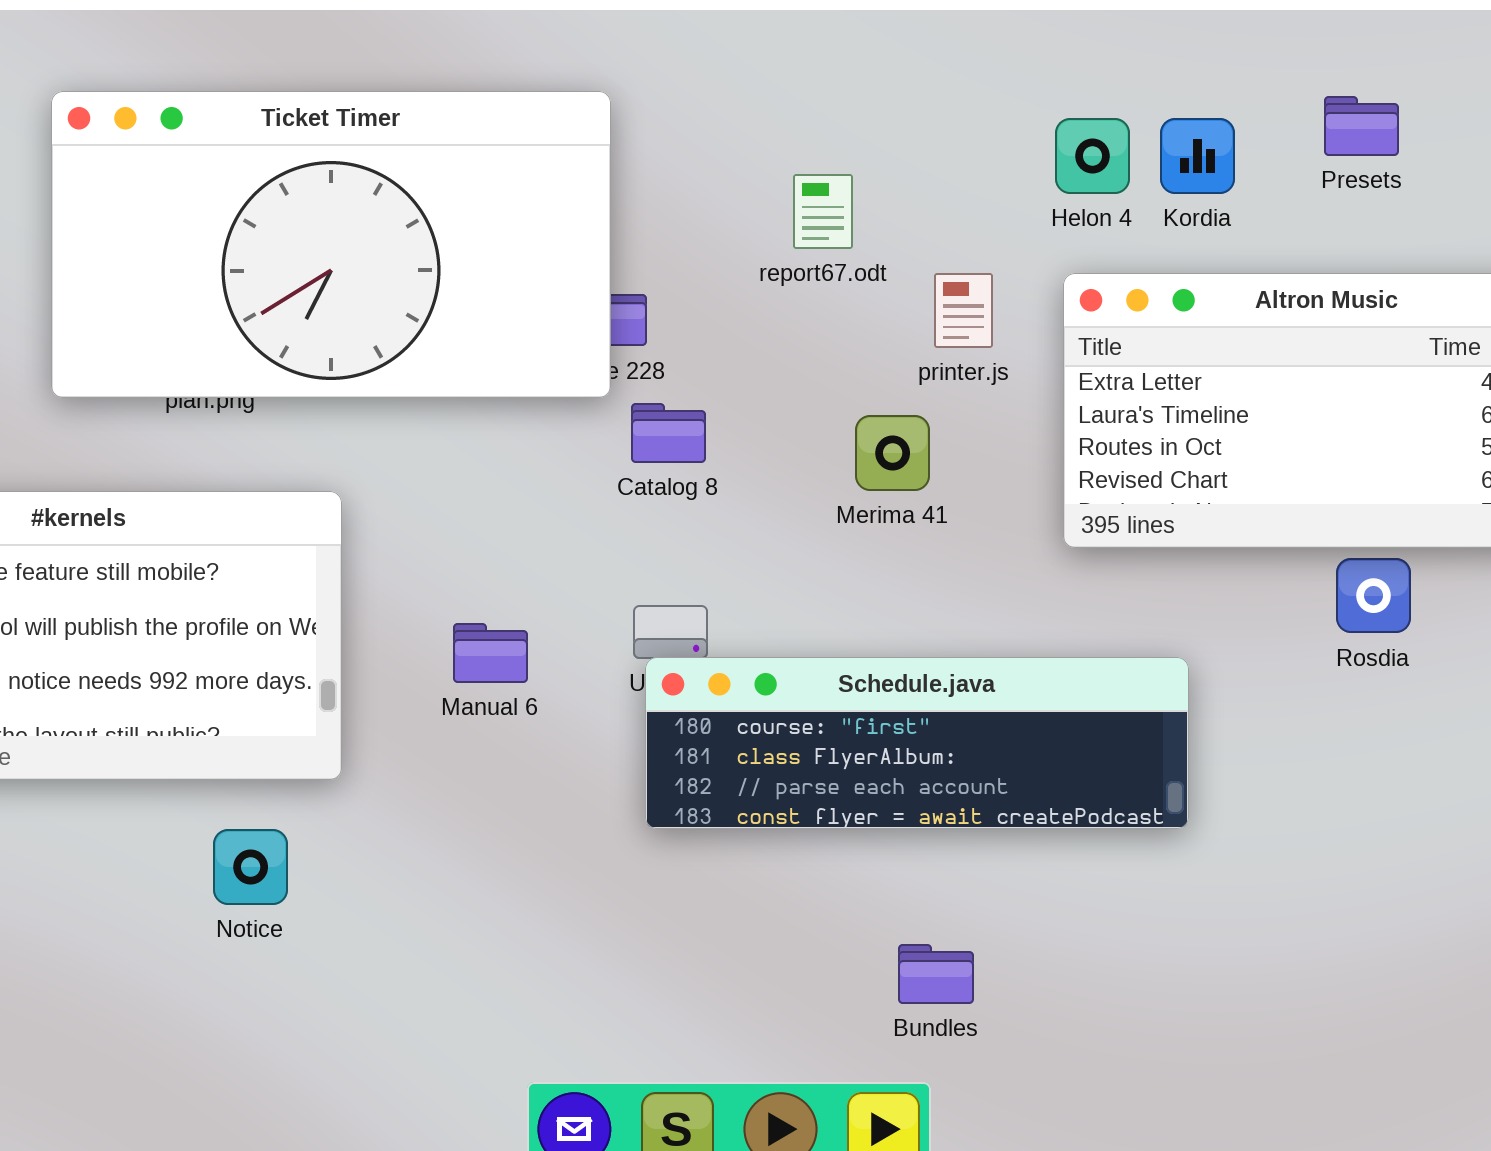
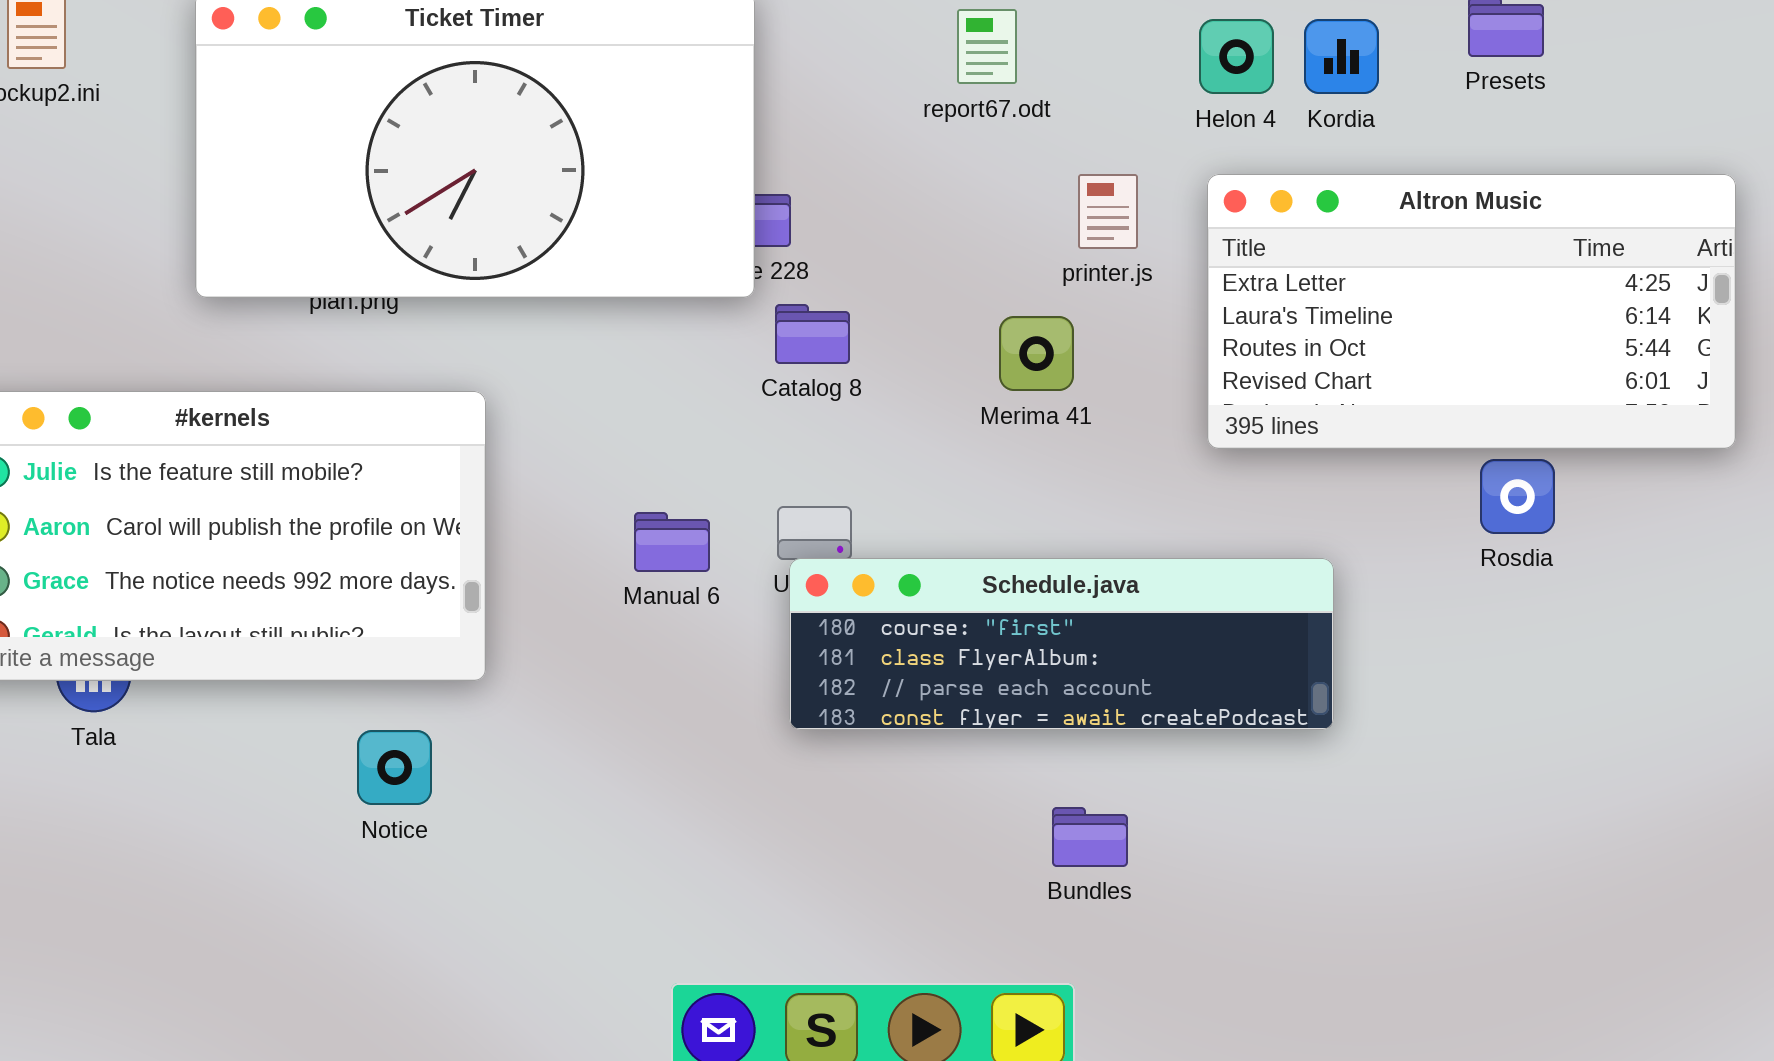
report67.odt: [793,174,853,249] -> [957,9,1017,84], moved
Manual 6: [453,623,528,683] -> [634,512,710,572], moved
Bundles: [898,944,974,1004] -> [1052,807,1128,867], moved

